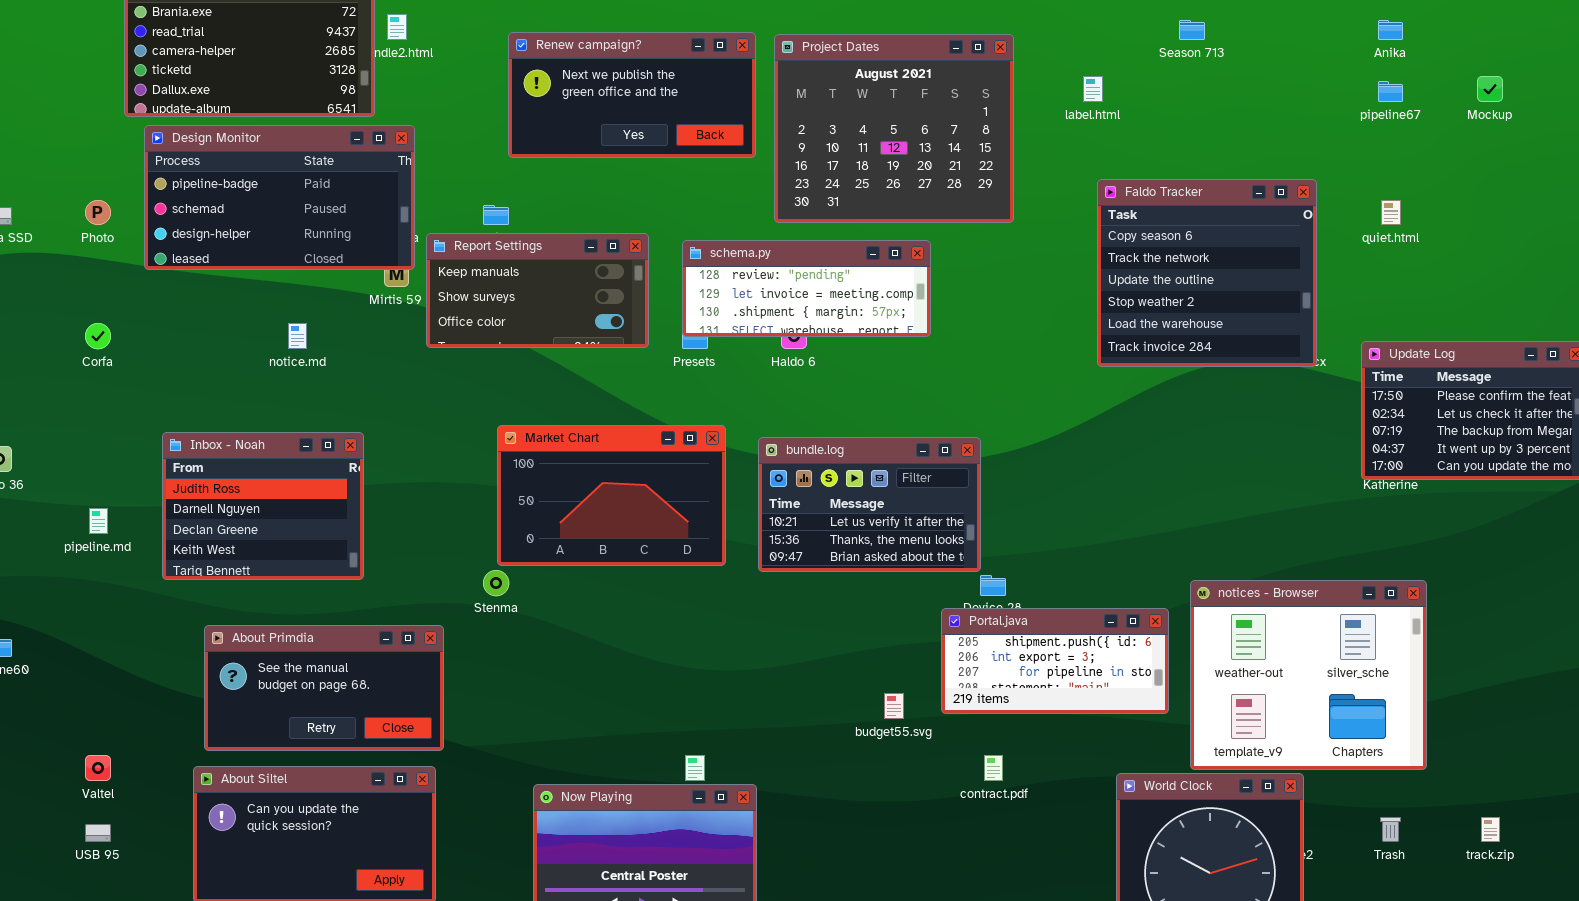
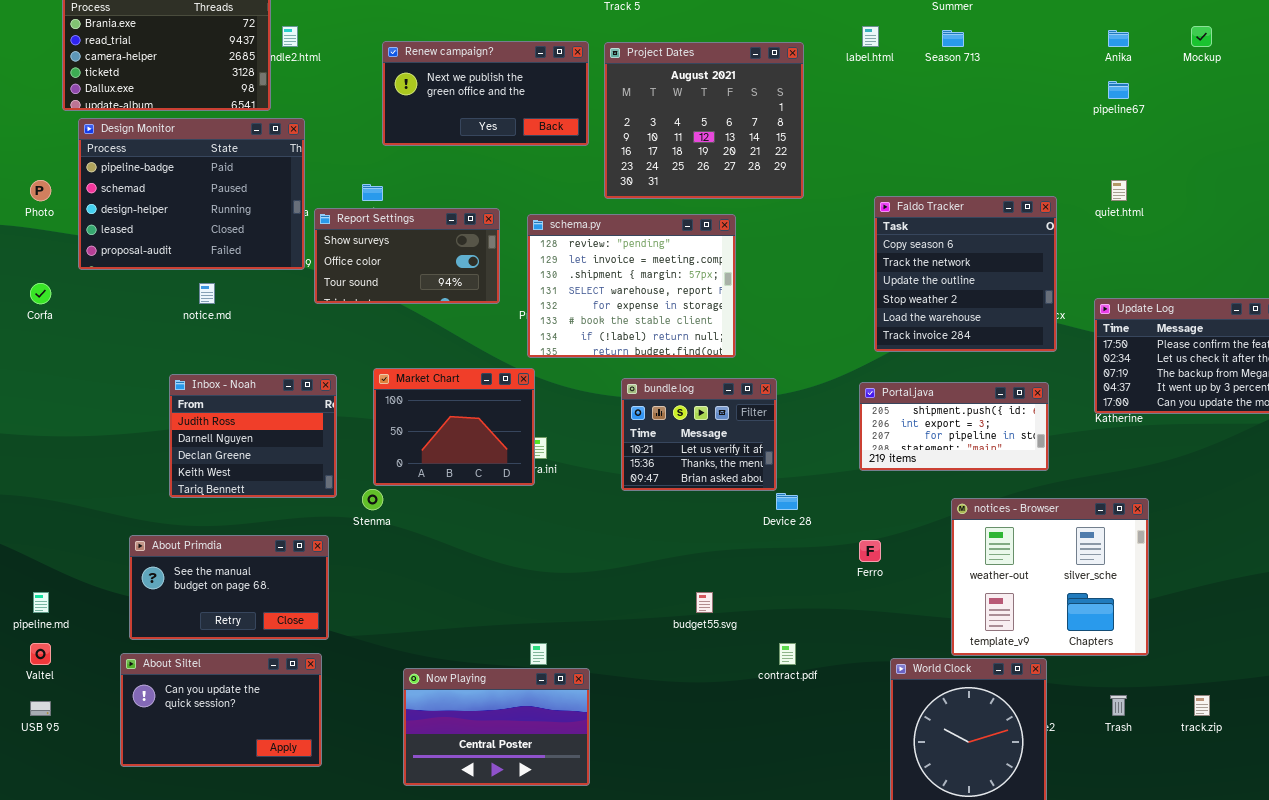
label.html: [1083,76,1103,102] -> [862,26,879,47], moved
Mockup: [1477,76,1503,102] -> [1191,26,1212,47], moved
Design Monitor: [144,125,415,270] -> [78,118,305,270], resized
Faldo Tracker: [1097,179,1317,367] -> [874,196,1057,352], moved
Report Settings: [426,233,649,348] -> [314,208,500,304], scrolled down 1 row
schema.py: [682,240,931,337] -> [527,214,736,358], resized
Market Chart: [497,425,726,566] -> [373,368,535,486], resized
Inbox - Noah: [162,432,364,580] -> [169,374,337,498], moved
bundle.log: [758,437,981,572] -> [621,378,777,491], resized
pipeline.md: [89,508,108,534] -> [33,592,49,613], moved
Portal.java: [941,608,1169,714] -> [859,382,1049,471], moved

